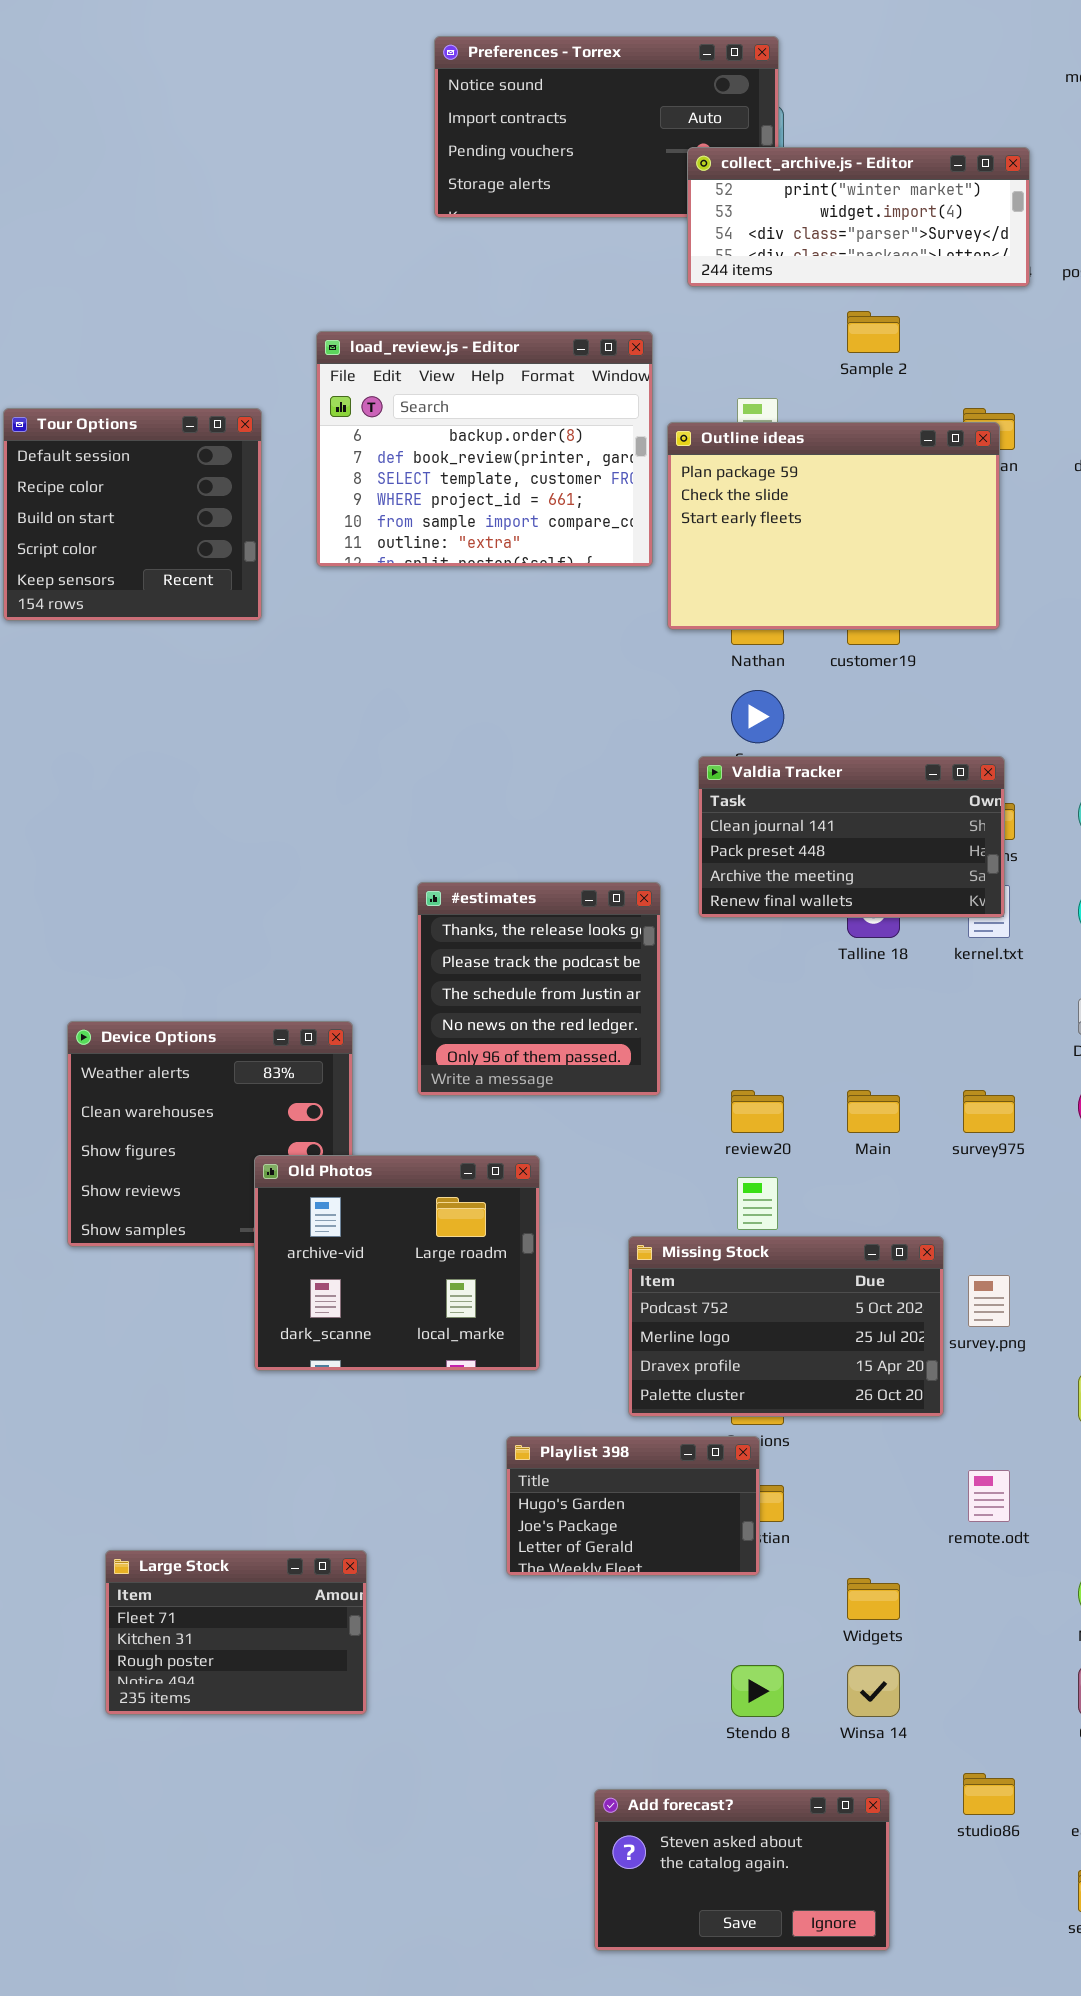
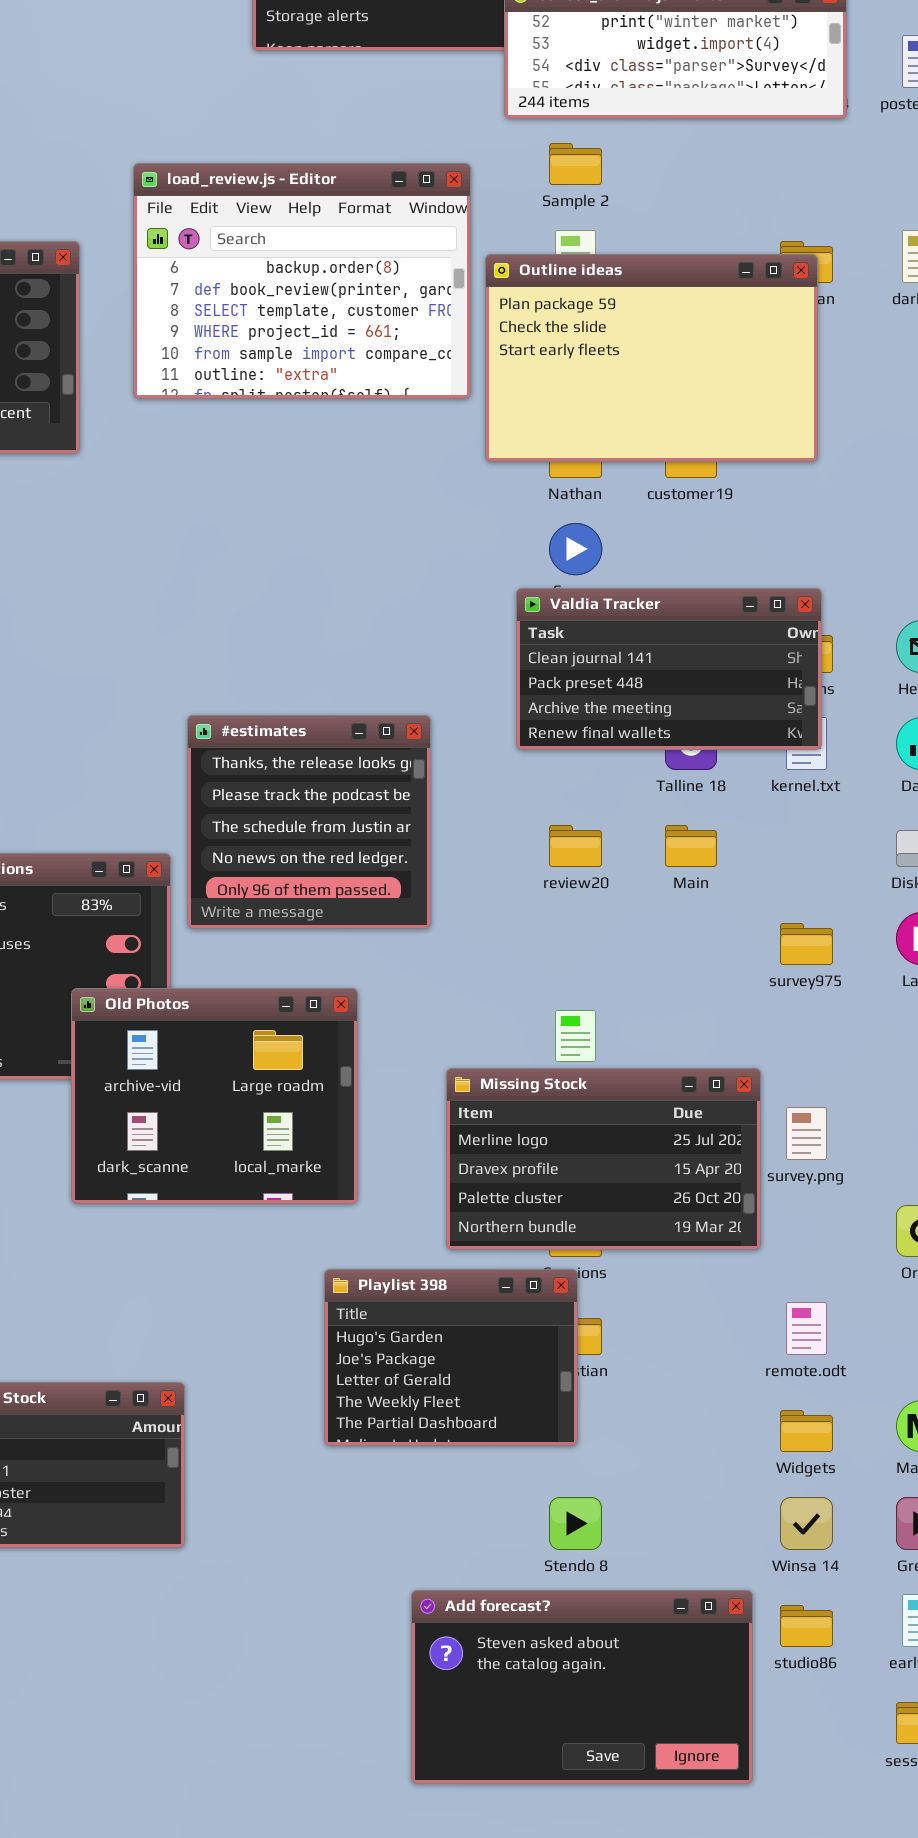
Sample 2: [847,311,900,353] -> [549,143,602,185], moved
#estimates: [417,882,661,1096] -> [187,715,431,929], moved
review20: [731,1090,784,1133] -> [549,825,602,867], moved
Main: [847,1090,900,1133] -> [665,825,717,867], moved
Missing Stock: [628,1236,944,1417] -> [446,1068,761,1250], scrolled down 1 row
Playlist 398: [506,1436,760,1576] -> [324,1269,578,1446], resized
Widgets: [847,1578,900,1620] -> [780,1410,833,1452], moved
Winsa 14: [847,1665,900,1717] -> [780,1497,833,1550], moved
Add forecast?: [594,1789,890,1951] -> [411,1590,753,1784], resized

